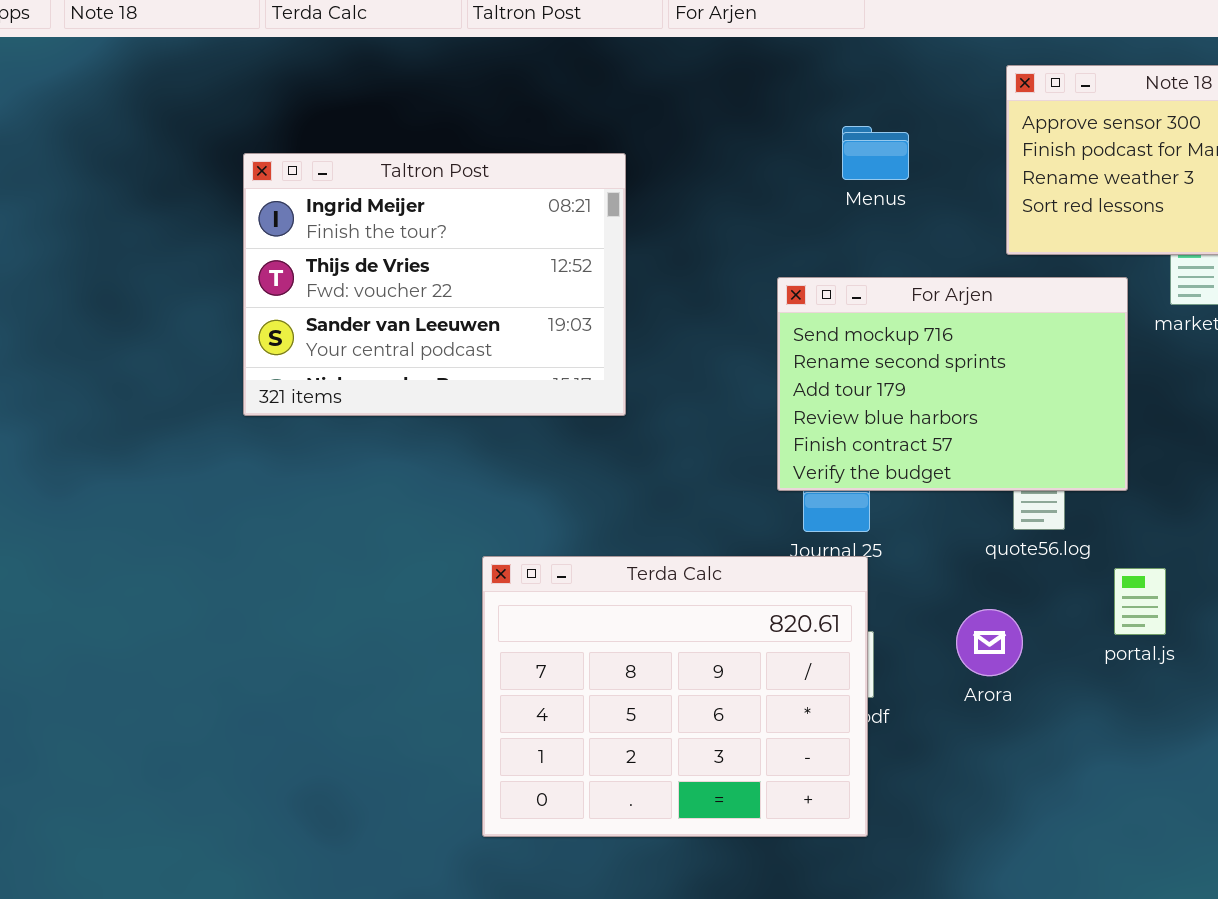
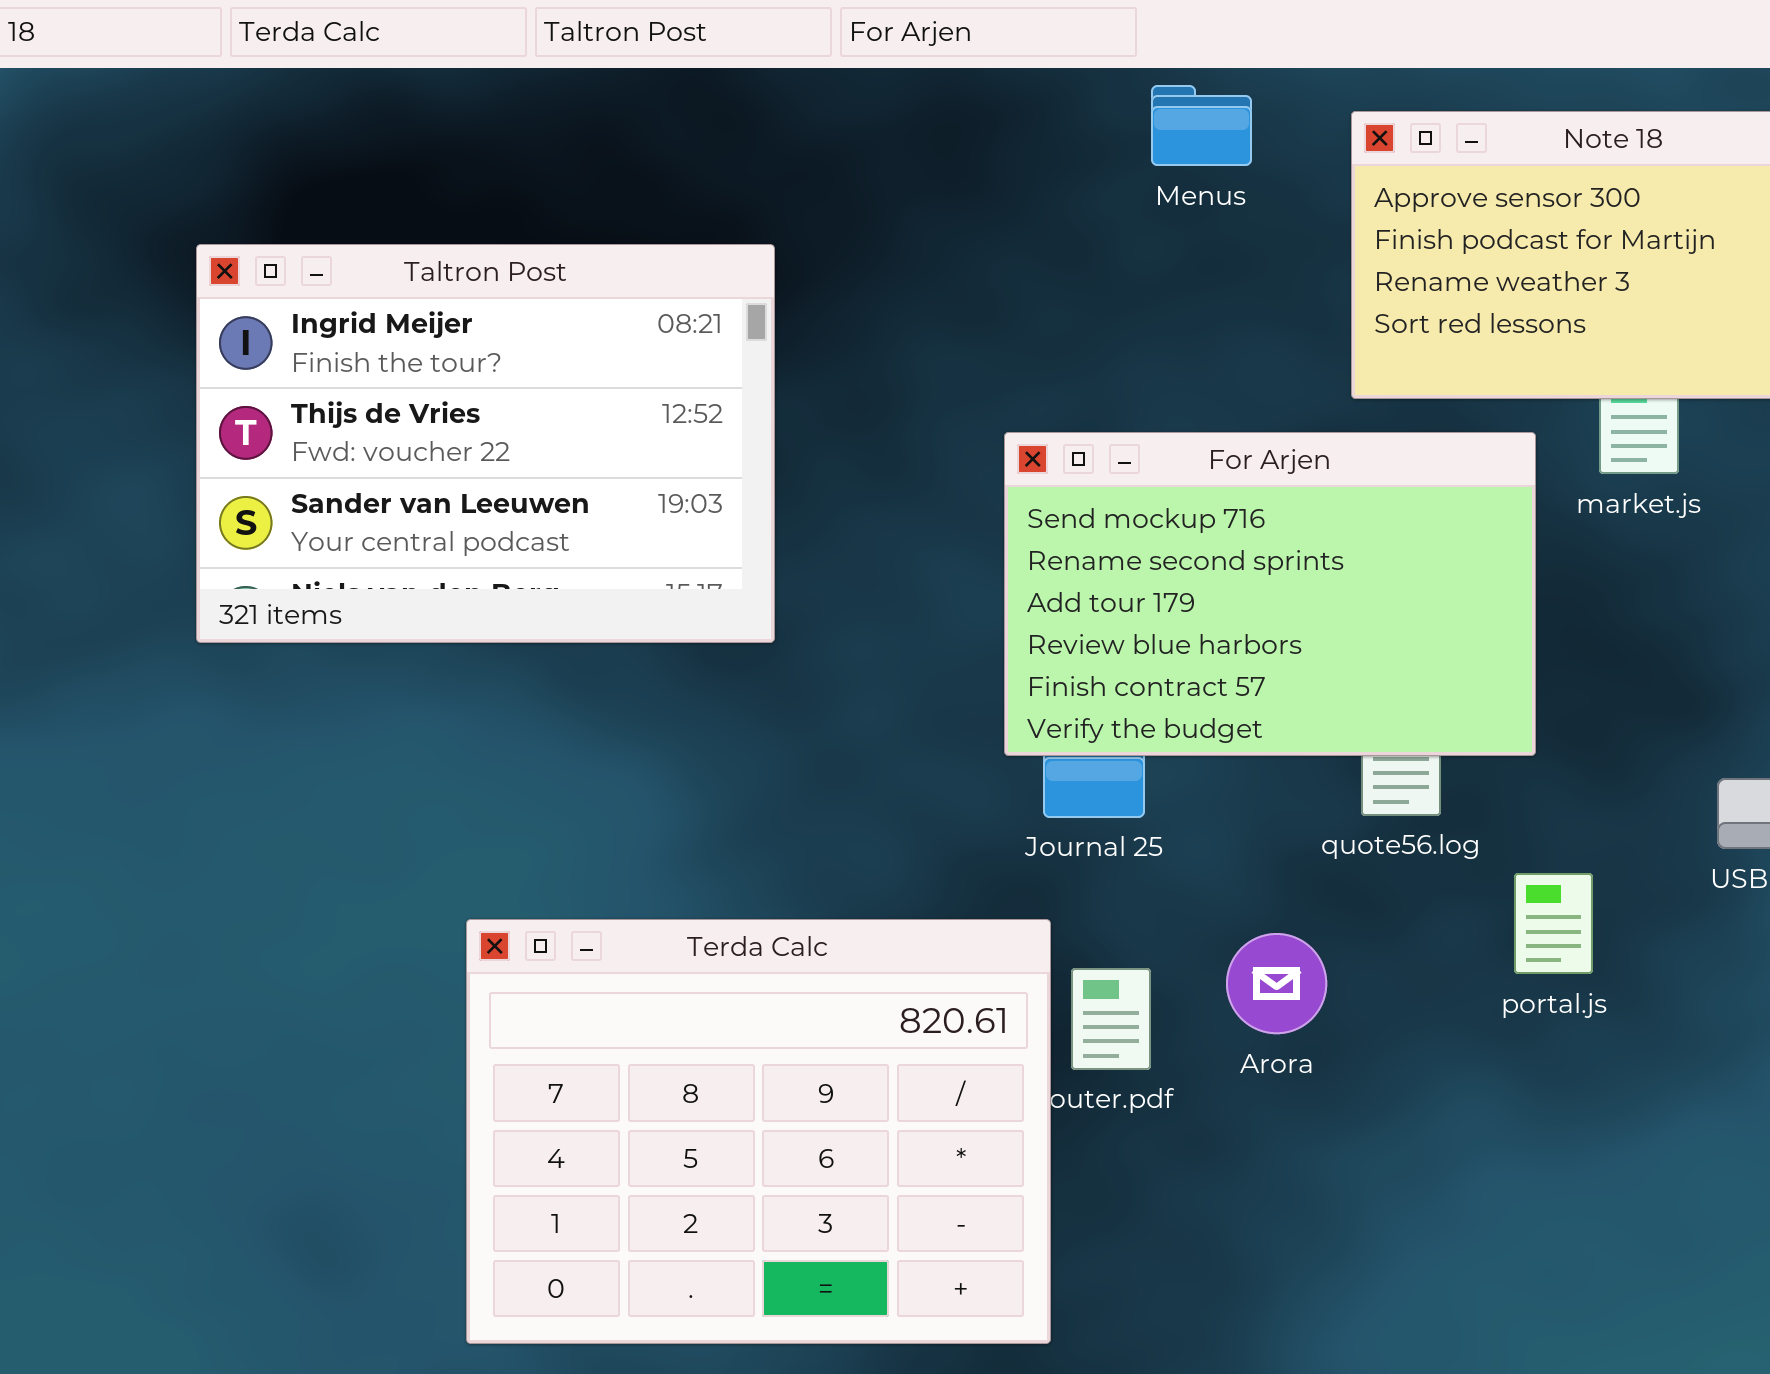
Menus: [842,126,909,180] -> [1151,85,1252,166], moved
Terda Calc: [482,556,868,837] -> [466,919,1051,1344], moved
Arora: [956,609,1023,676] -> [1226,933,1327,1034], moved

